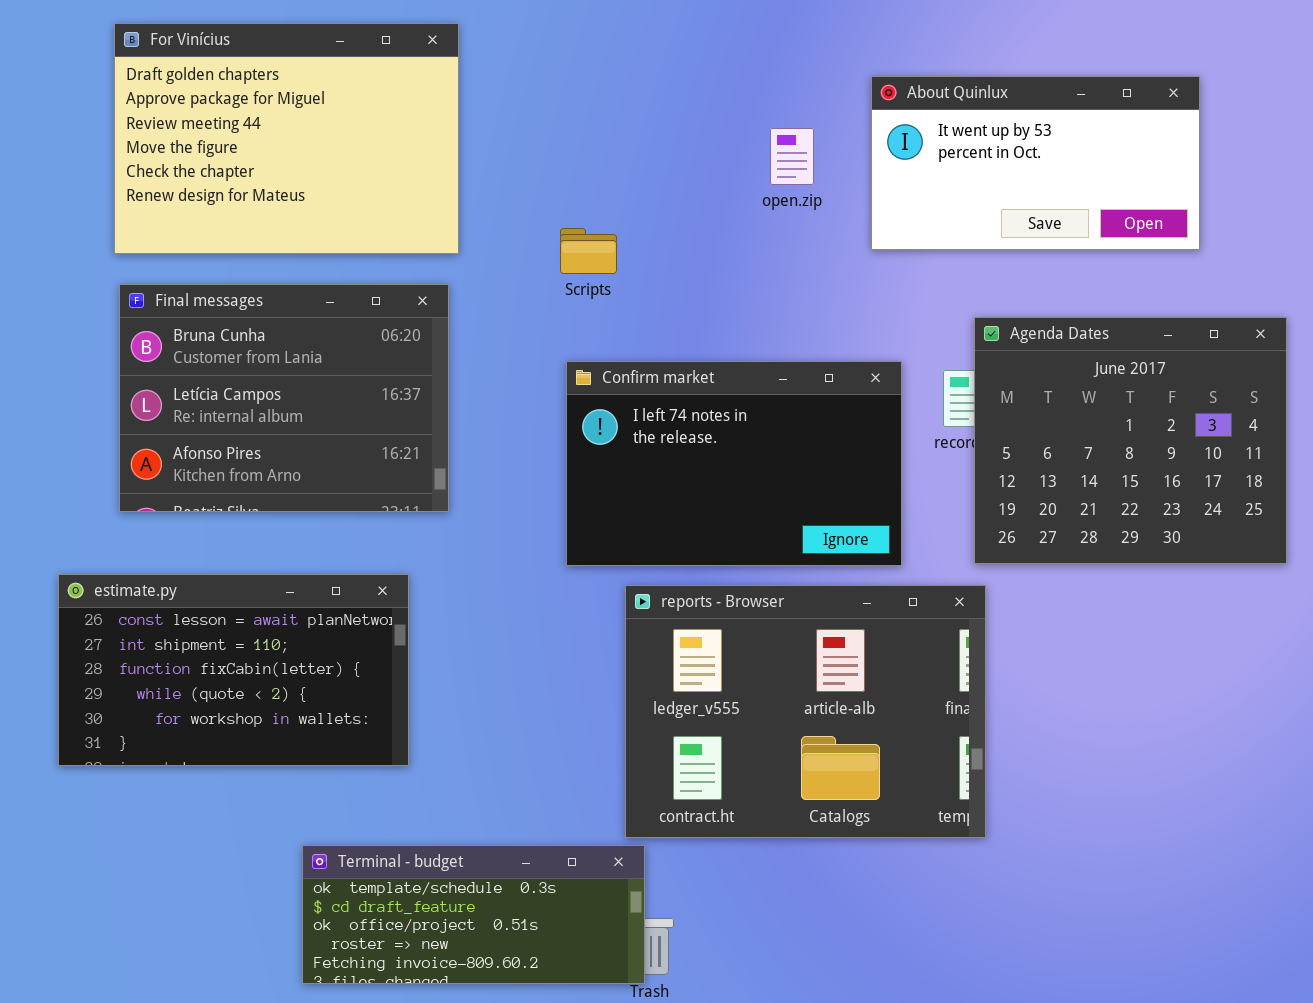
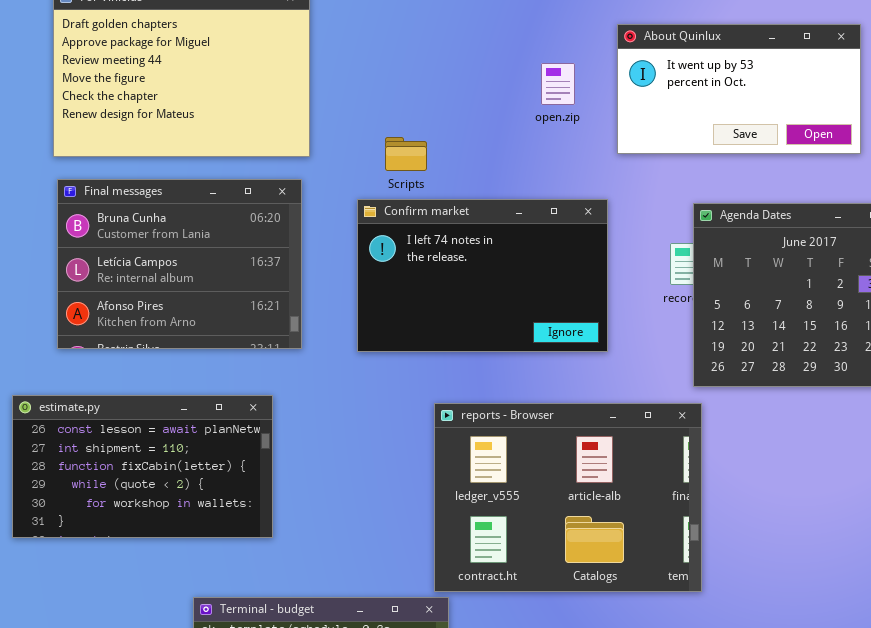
Confirm market: [566,361,902,566] -> [357,199,608,352], moved

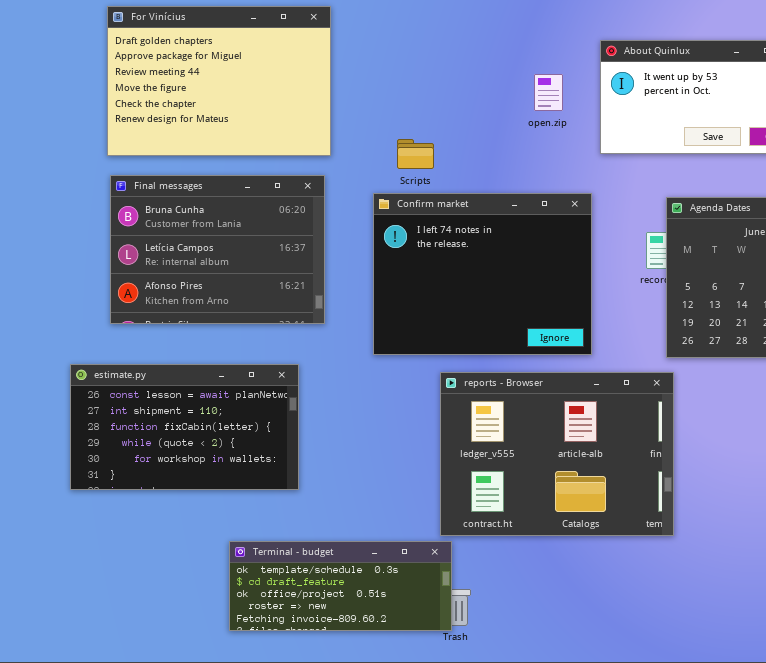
Confirm market: [357,199,608,352] -> [373,193,592,355], resized

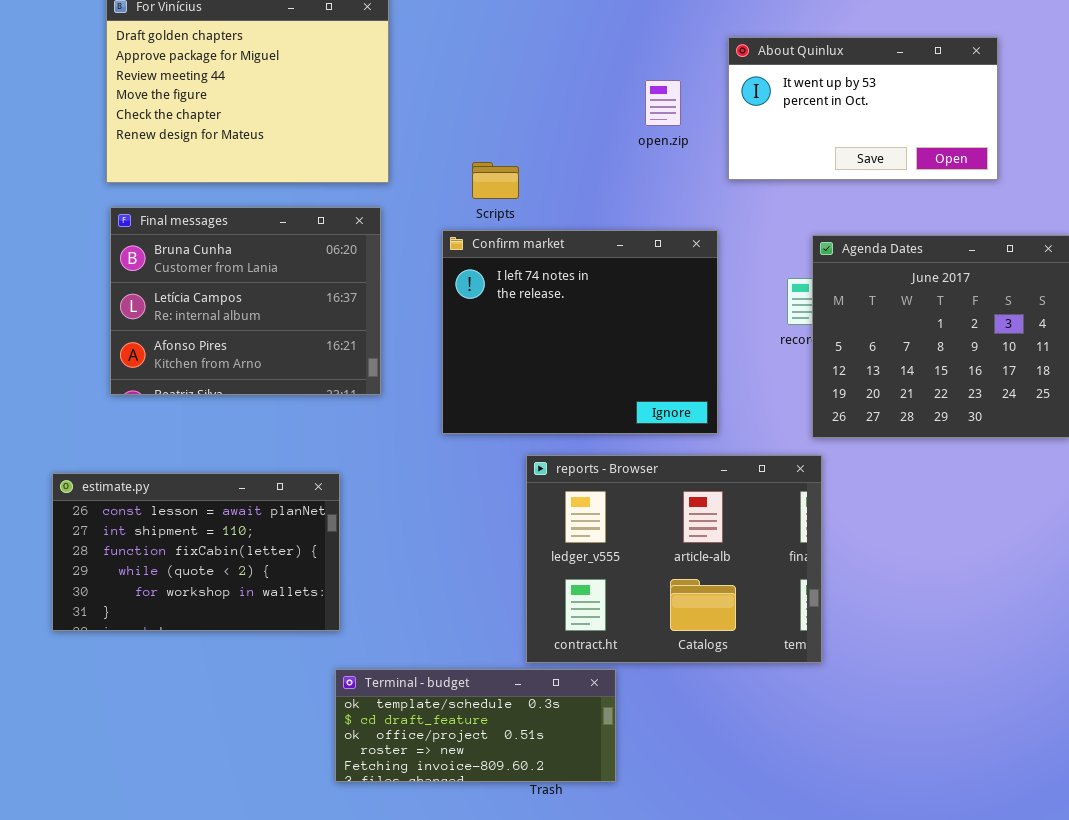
estimate.py: [70,364,299,490] -> [52,473,340,631], moved
Terminal - budget: [229,541,452,631] -> [335,669,616,782], moved

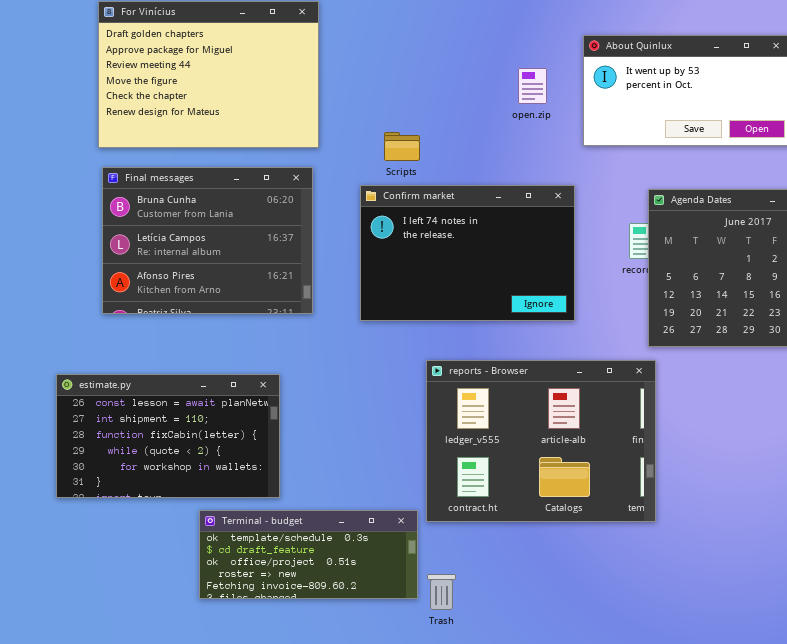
Confirm market: [442,230,718,434] -> [360,185,575,321], resized
Terminal - budget: [335,669,616,782] -> [199,510,418,599], moved

